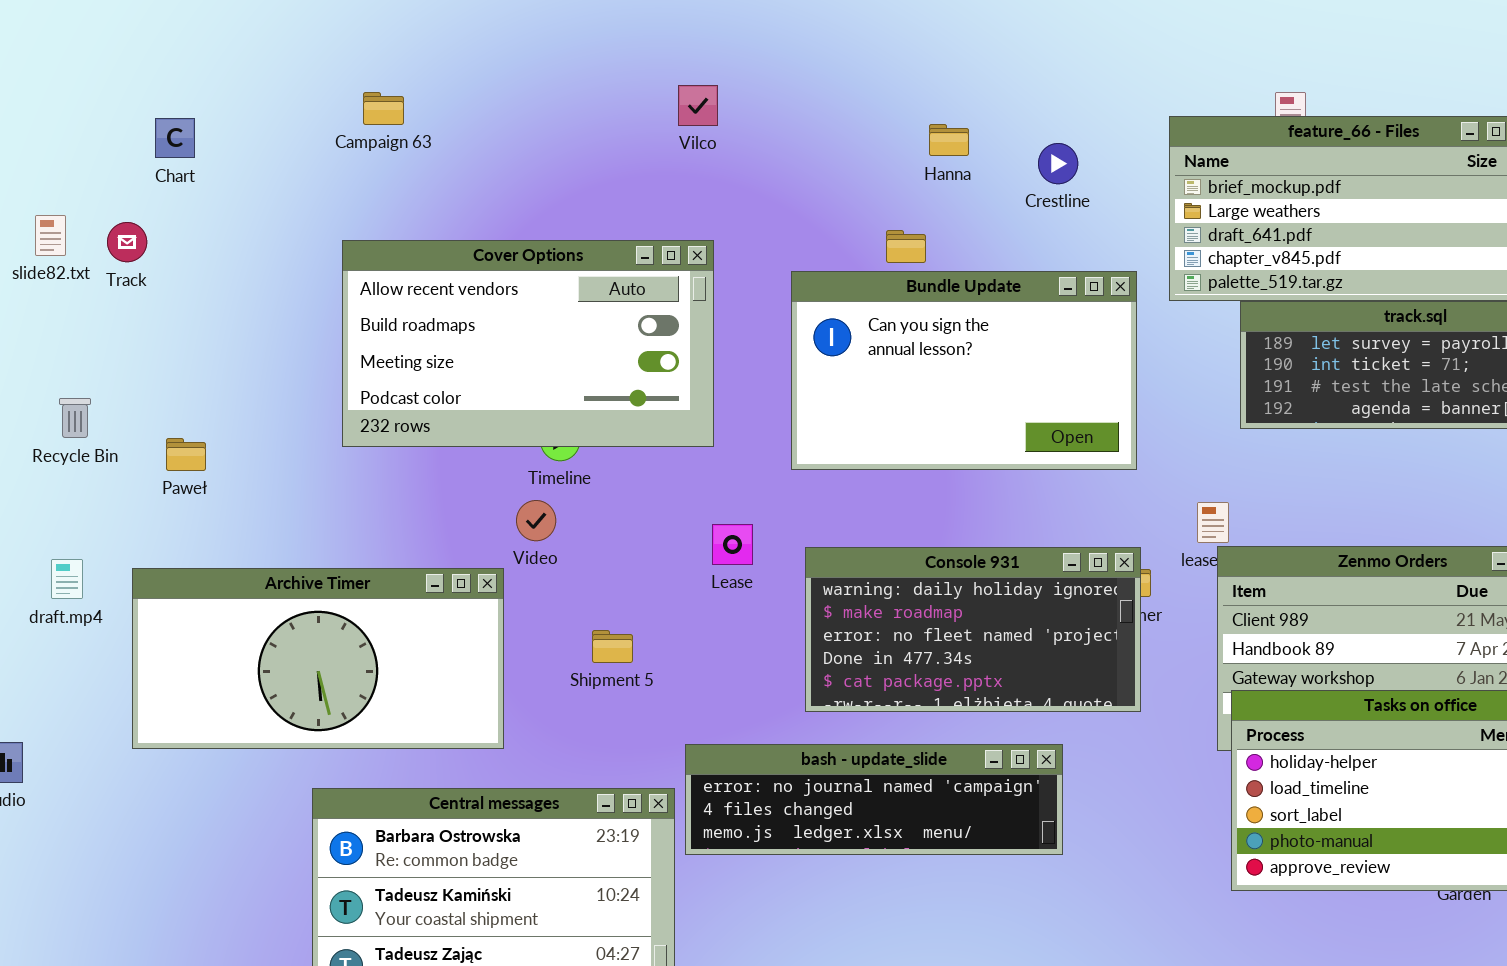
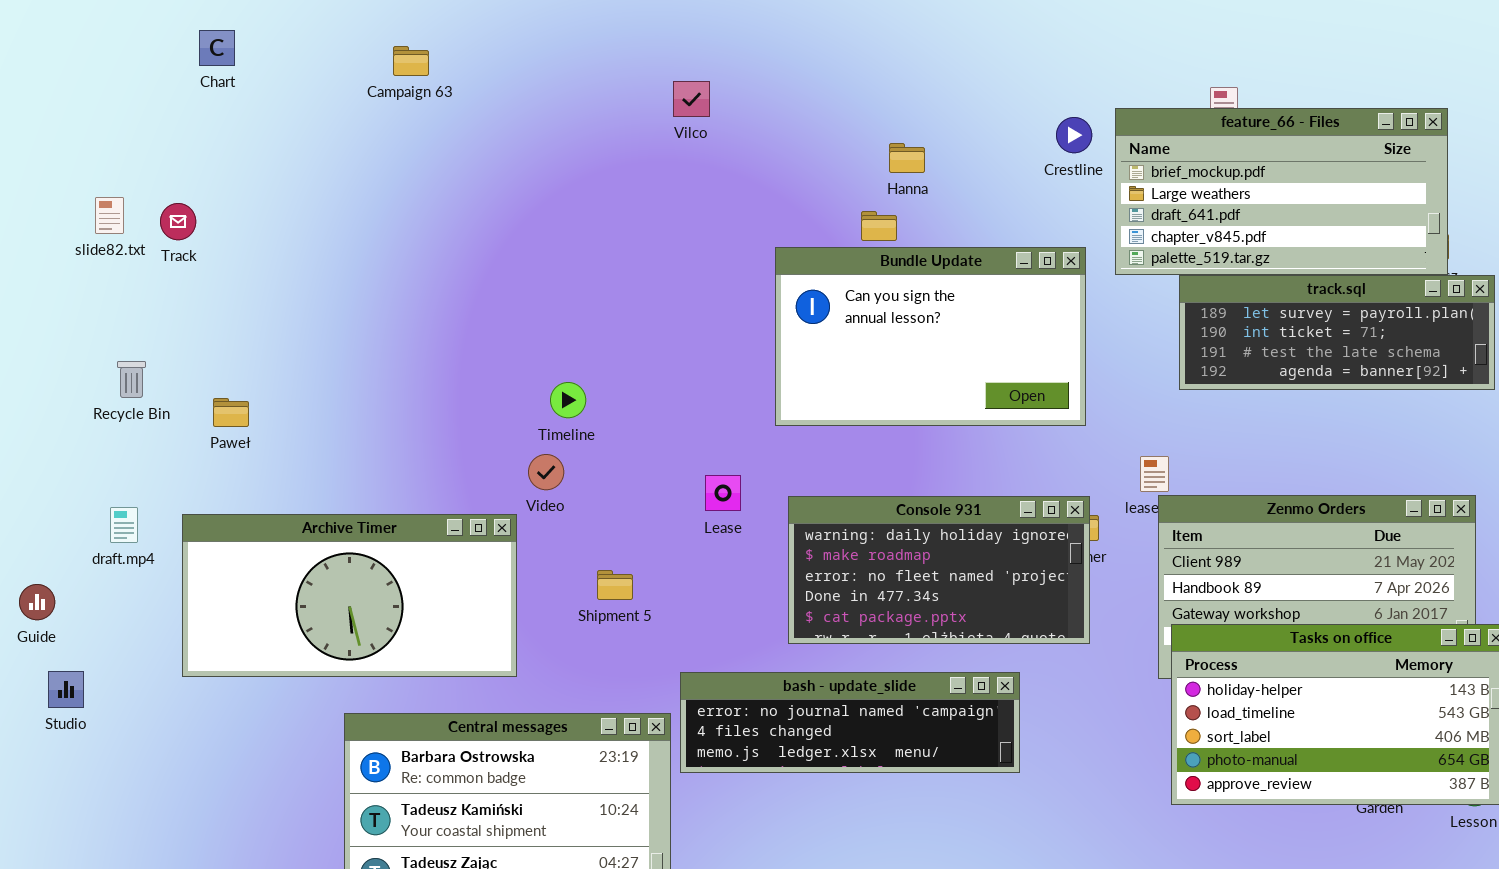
Campaign 63: [363,92,404,125] -> [393,46,429,76], moved
Chart: [155,118,195,158] -> [199,30,235,66], moved
Hanna: [929,124,969,156] -> [889,143,925,173], moved
Crestline: [1038,143,1078,184] -> [1056,117,1092,153], moved
Cover Options: [342,240,714,447] -> none, closed

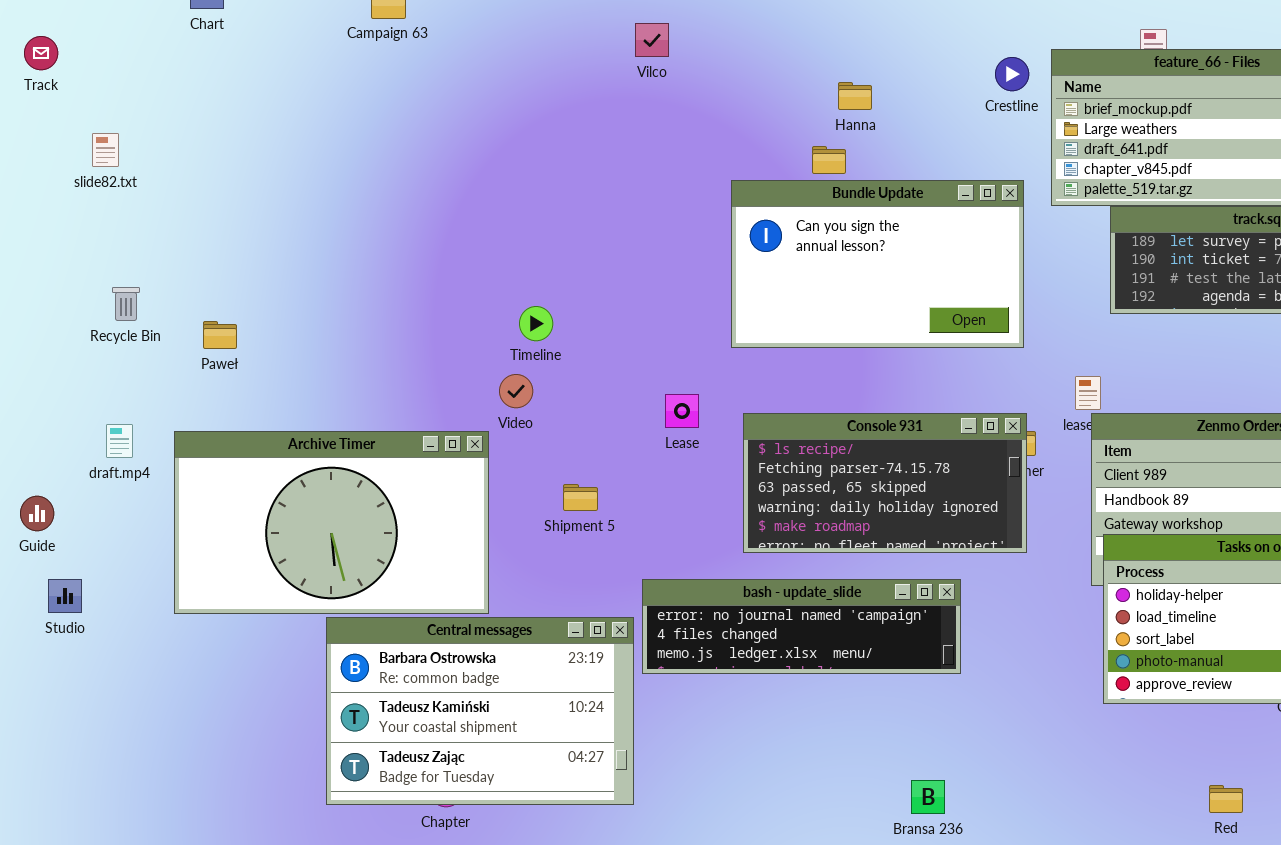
Track: [160,203,196,240] -> [24,36,58,70], moved
Console 931: [788,496,1090,644] -> [743,413,1027,553], scrolled up 3 rows
Archive Timer: [182,514,517,677] -> [174,431,489,614], resized

